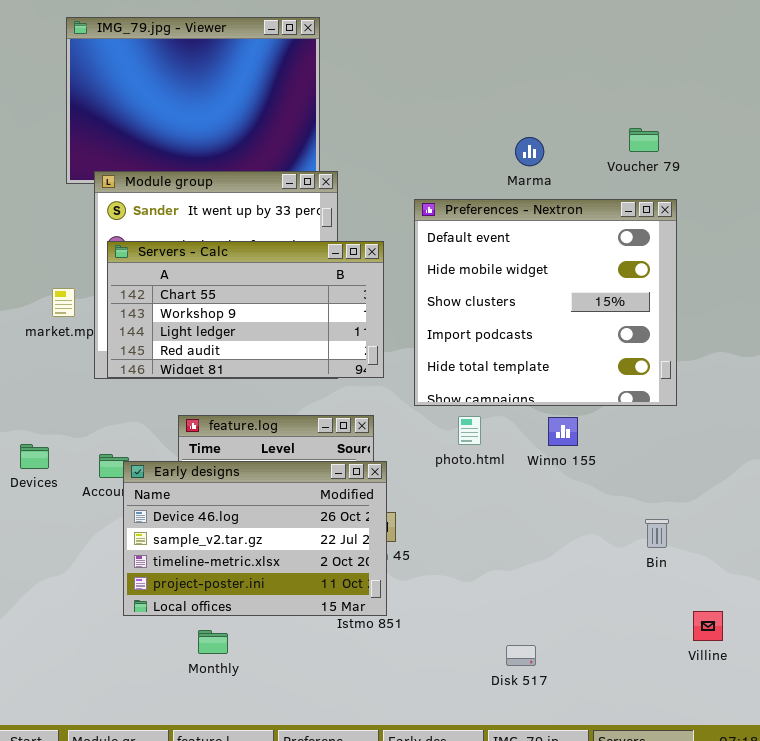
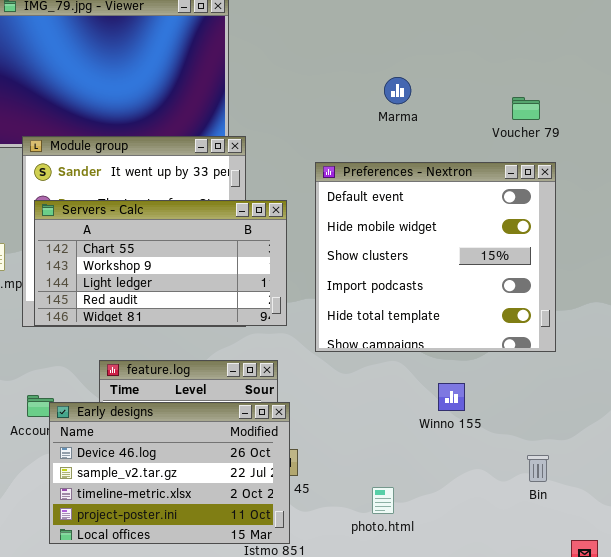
Marma: [515,137,544,166] -> [384,77,411,104], moved
photo.html: [458,416,481,445] -> [372,487,394,514], moved
Winno 155: [548,417,578,446] -> [438,383,465,411], moved

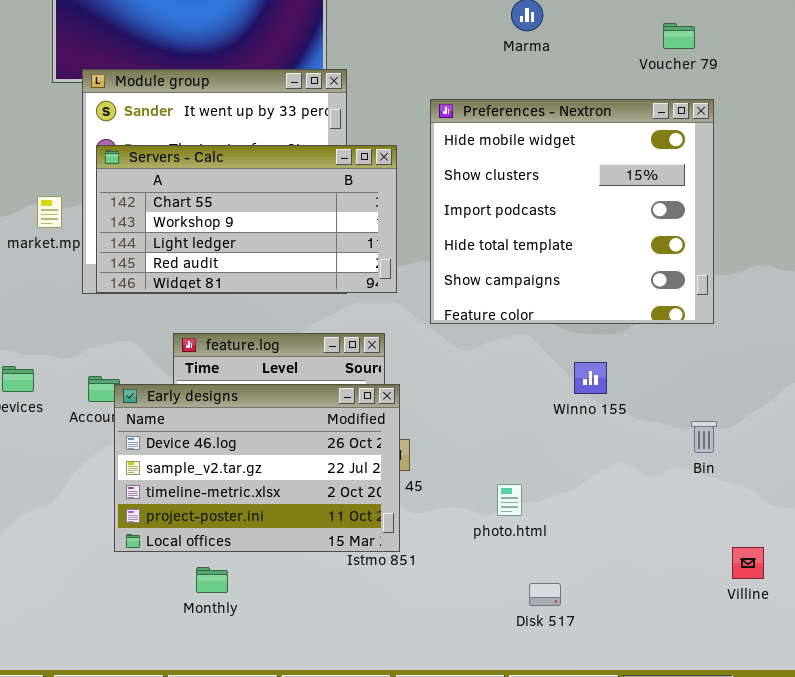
Preferences - Nextron: [315,162,556,352] -> [430,99,714,324], scrolled down 1 row
Bin: [527,455,549,482] -> [691,421,717,453], moved

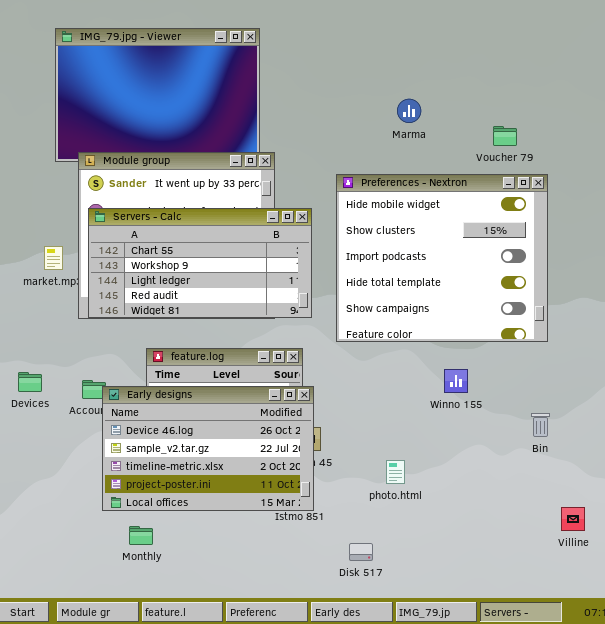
Voucher 79: [663,23,695,49] -> [493,126,517,146], moved
Monthly: [196,567,228,593] -> [129,526,153,545], moved
Disk 517: [529,583,561,606] -> [349,543,373,561], moved

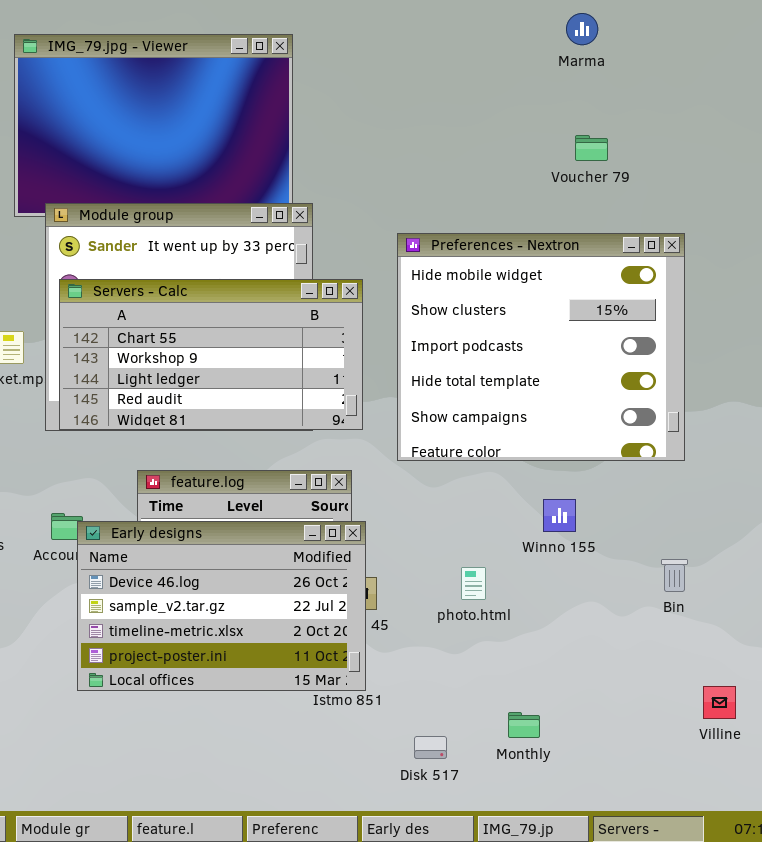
Marma: [397,99,421,123] -> [566,13,598,45], moved
Voucher 79: [493,126,517,146] -> [575,135,608,161], moved
photo.html: [386,460,405,484] -> [461,567,486,600], moved
Monthly: [129,526,153,545] -> [508,712,540,738], moved

